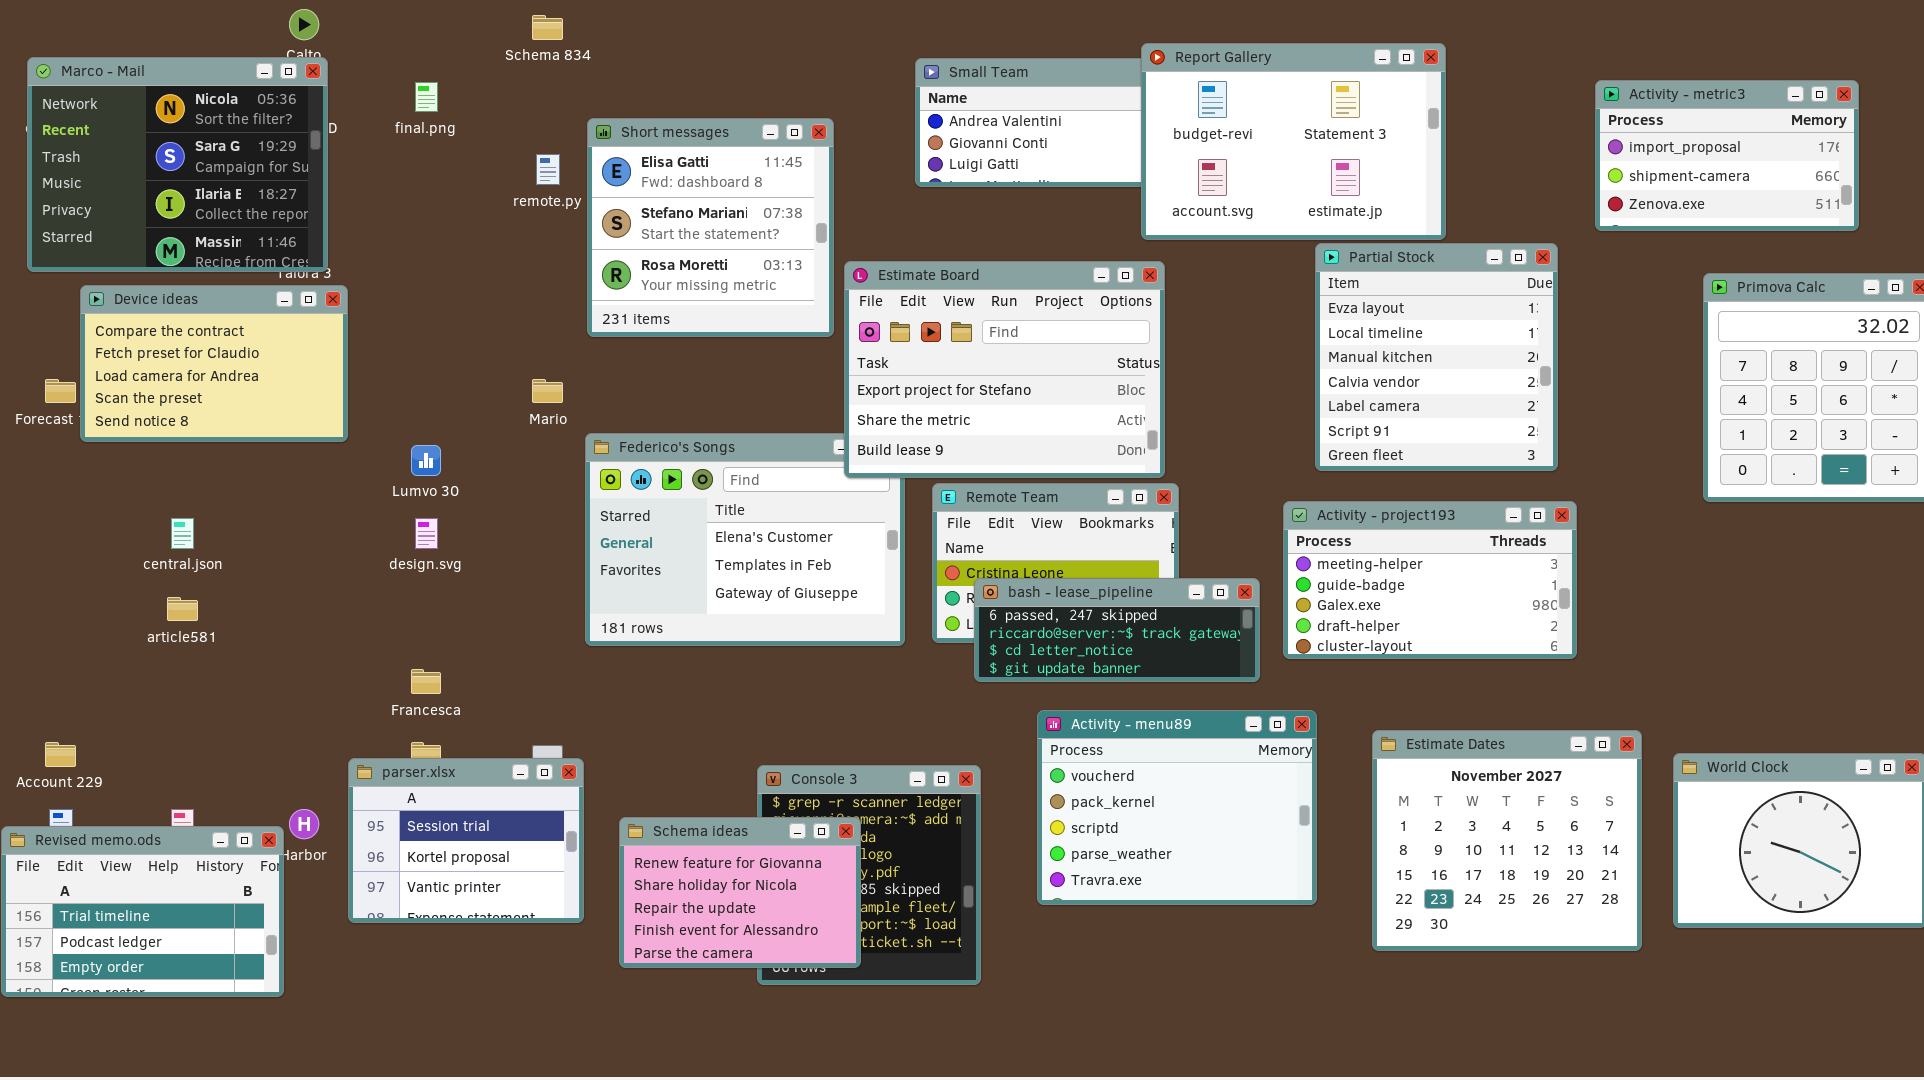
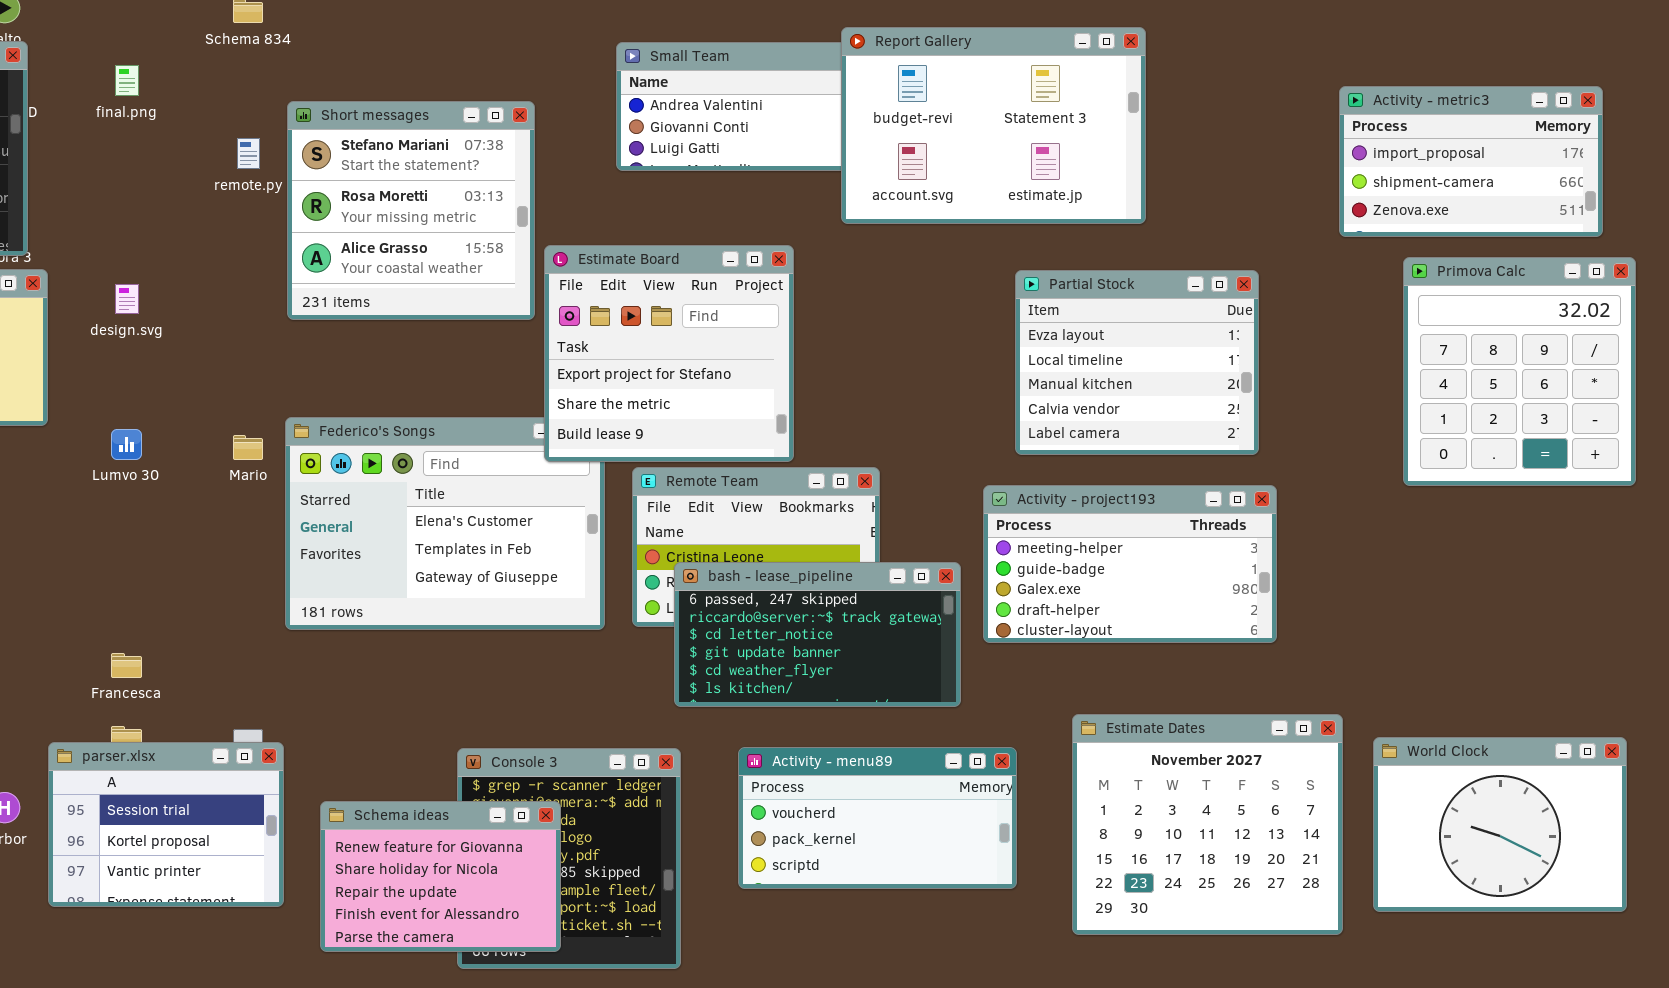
Activity - metric3: [1595,80,1859,231] -> [1339,86,1603,237], moved
Short messages: [587,118,834,337] -> [287,101,535,320], scrolled down 1 row
Partial Stock: [1315,243,1558,471] -> [1015,270,1259,455], resized
Estimate Board: [844,261,1165,478] -> [544,245,794,462], resized
Mario: [532,379,563,403] -> [233,435,263,460], moved
design.svg: [415,518,438,549] -> [115,284,139,314], moved
bash - lease_pipeline: [974,578,1260,682] -> [674,562,961,707], resized
Activity - menu89: [1037,710,1317,905] -> [738,747,1017,889], resized

